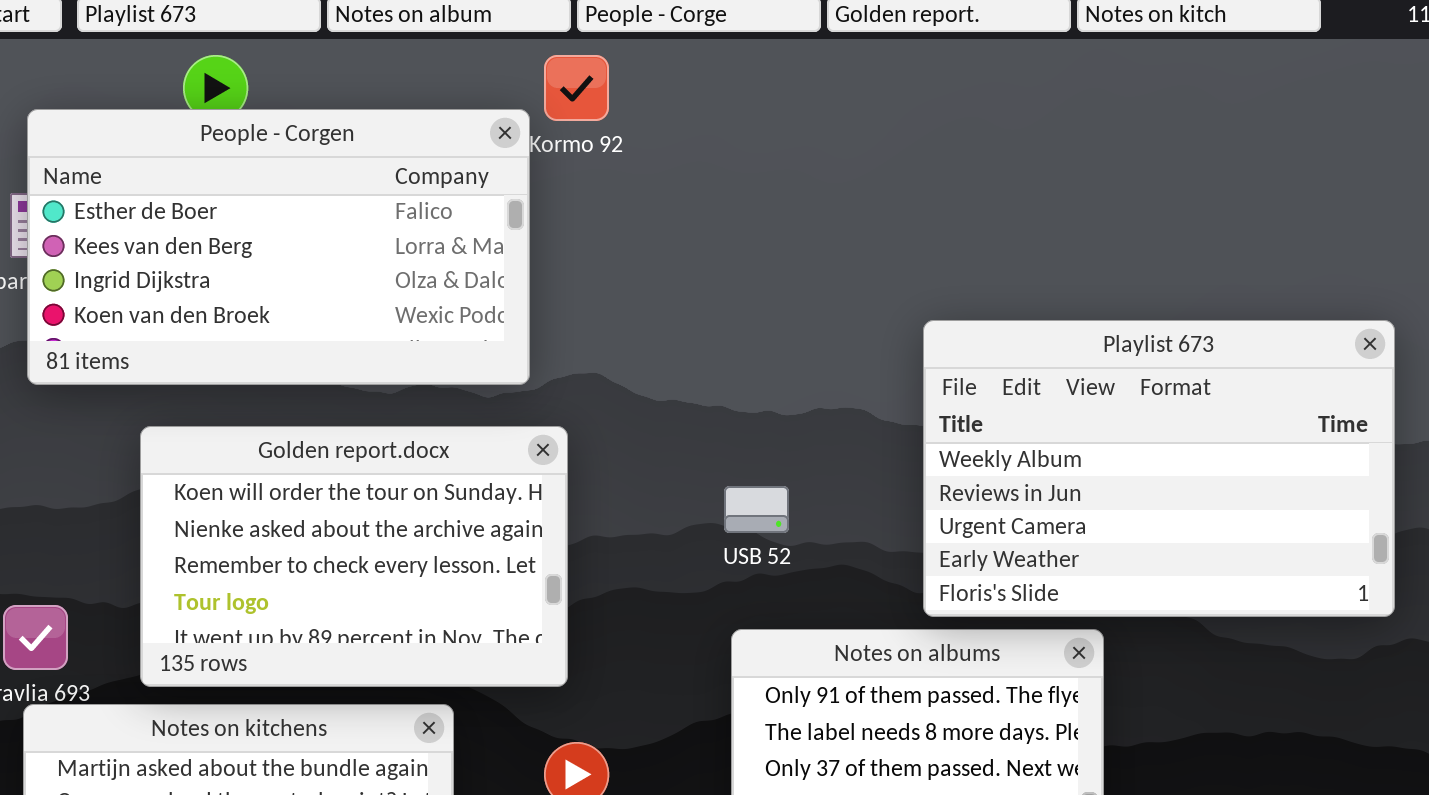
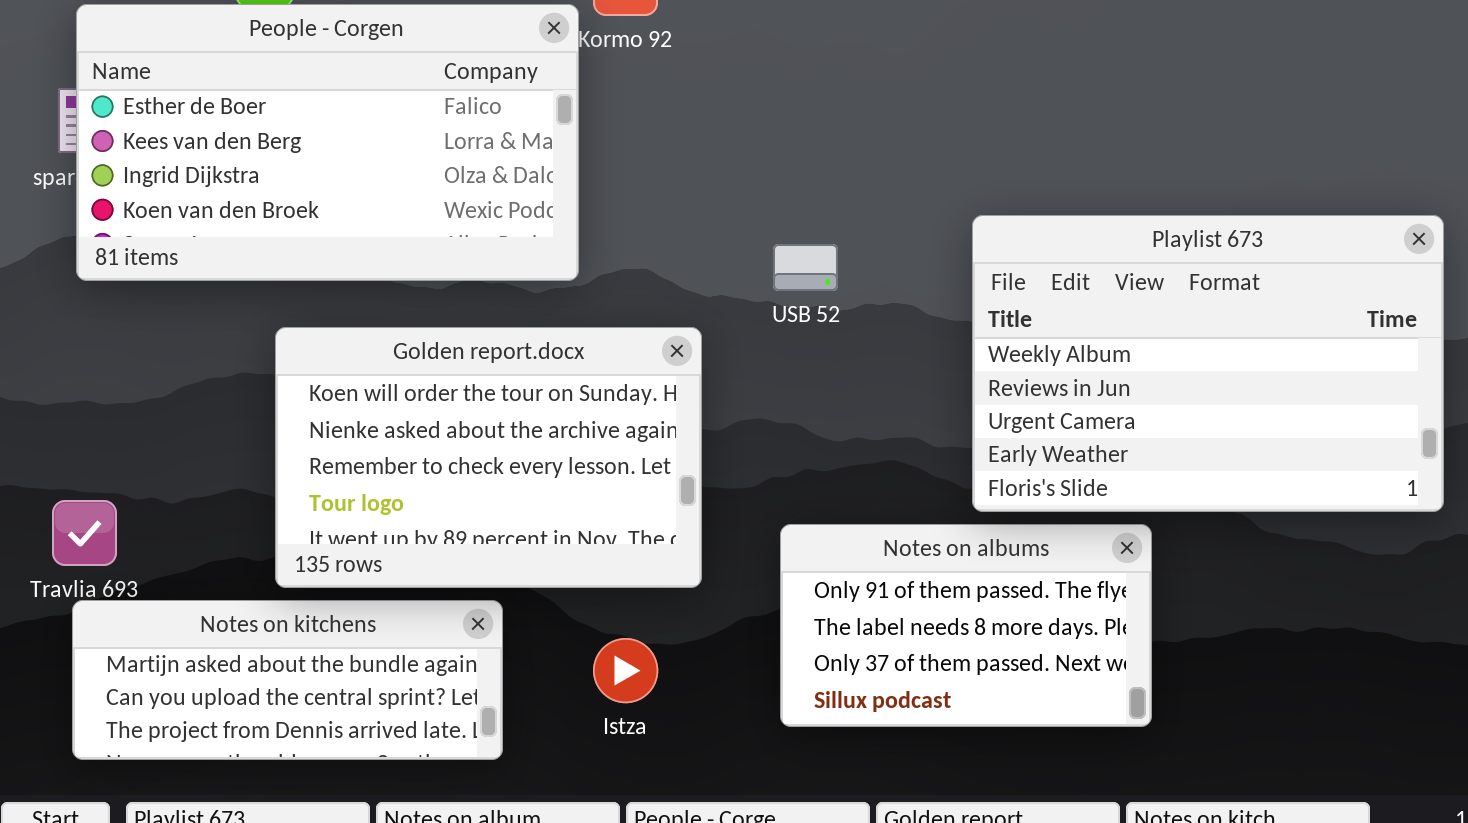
Golden report.docx: [140,426,568,687] -> [275,327,702,588], moved
USB 52: [724,486,789,533] -> [773,244,838,291], moved

